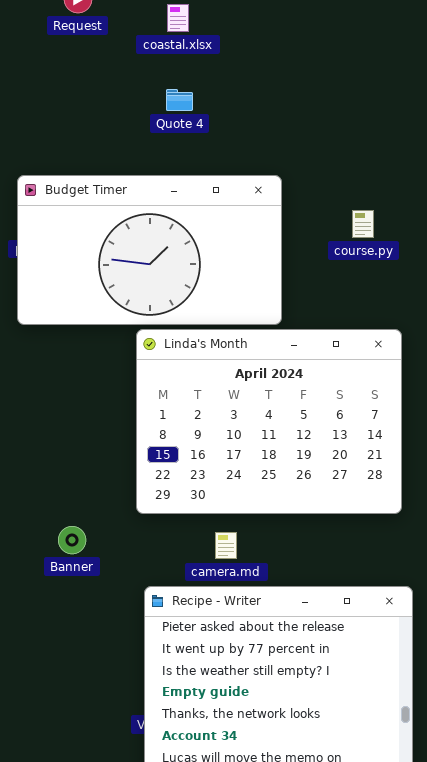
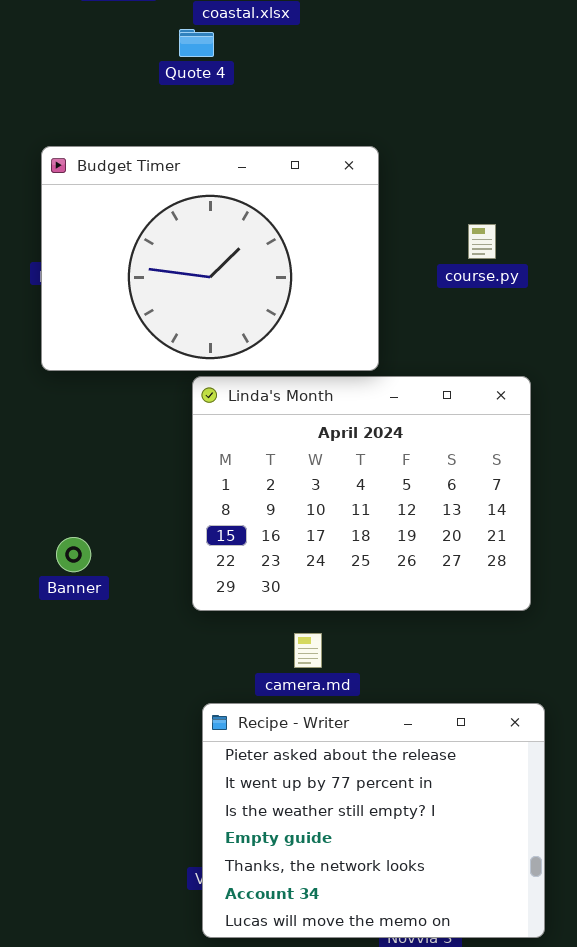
Quote 4: [166,89,193,111] -> [179,29,214,57], moved
Budget Timer: [17,175,282,325] -> [41,146,379,371], resized
Banner: [58,526,86,554] -> [56,537,91,572], moved

